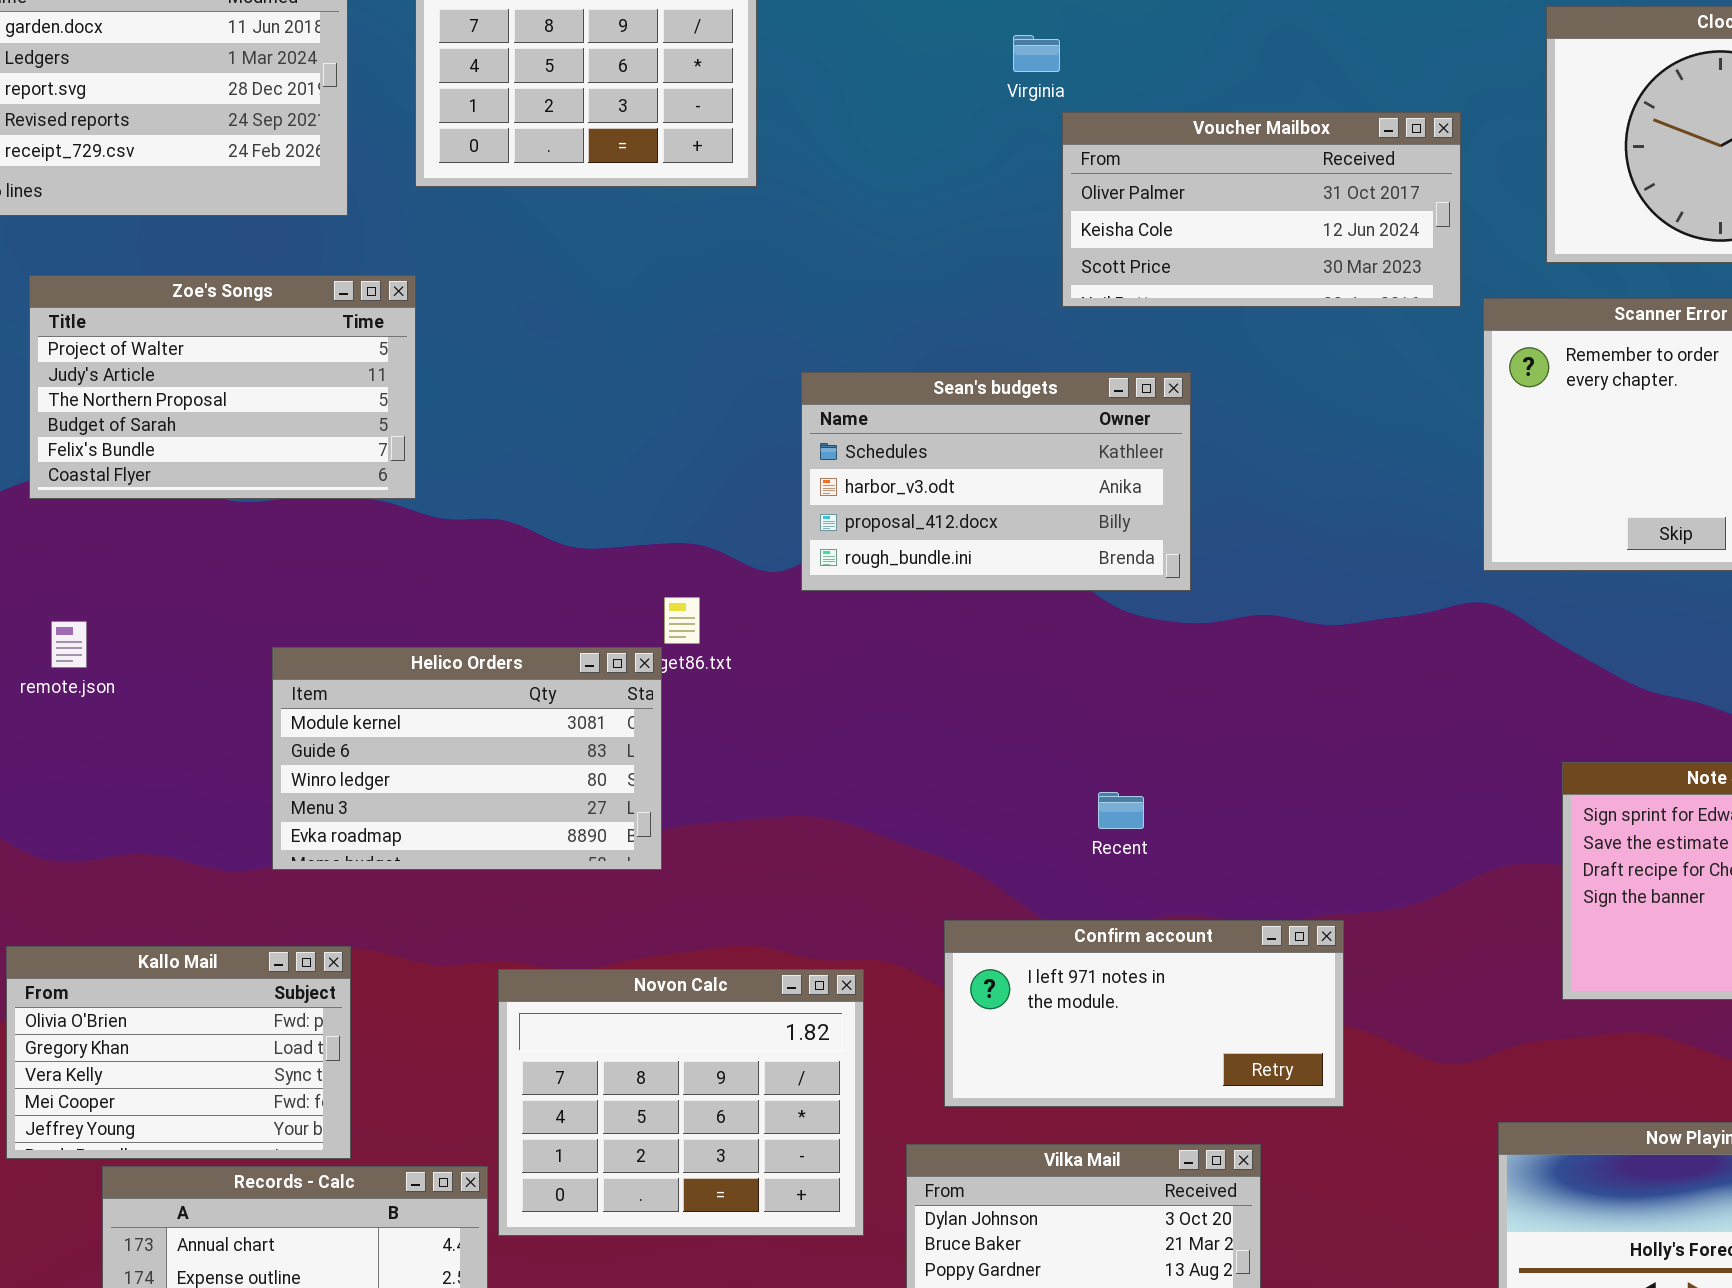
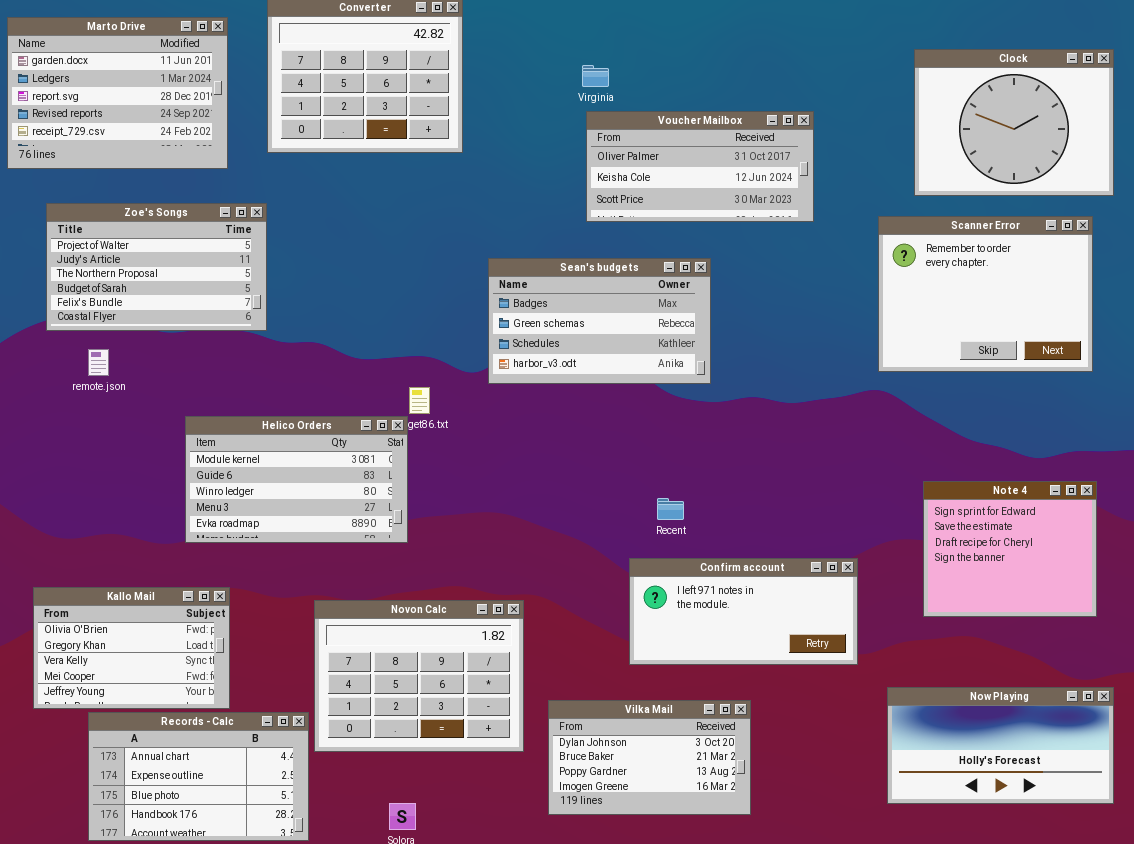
Virginia: [1013,35,1060,72] -> [582,65,609,87], moved
Voucher Mailbox: [1062,112,1461,307] -> [586,111,814,222], moved
Sean's budgets: [801,372,1191,591] -> [488,258,711,384], scrolled up 2 rows
remote.json: [51,621,87,668] -> [88,349,109,376], moved
Confirm account: [944,920,1344,1107] -> [629,558,858,665], moved

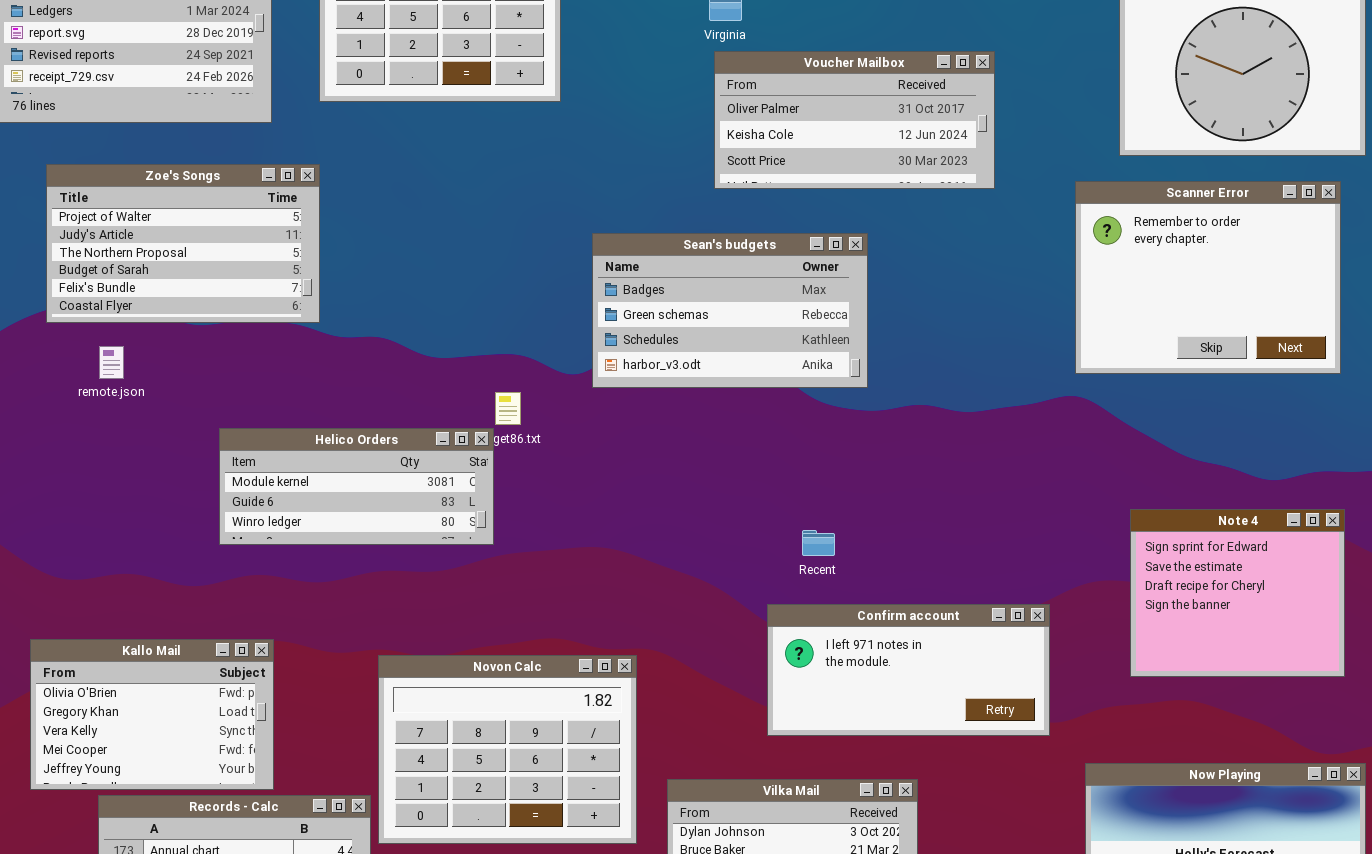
Helico Orders: [185,416,408,543] -> [219,428,494,545], resized

